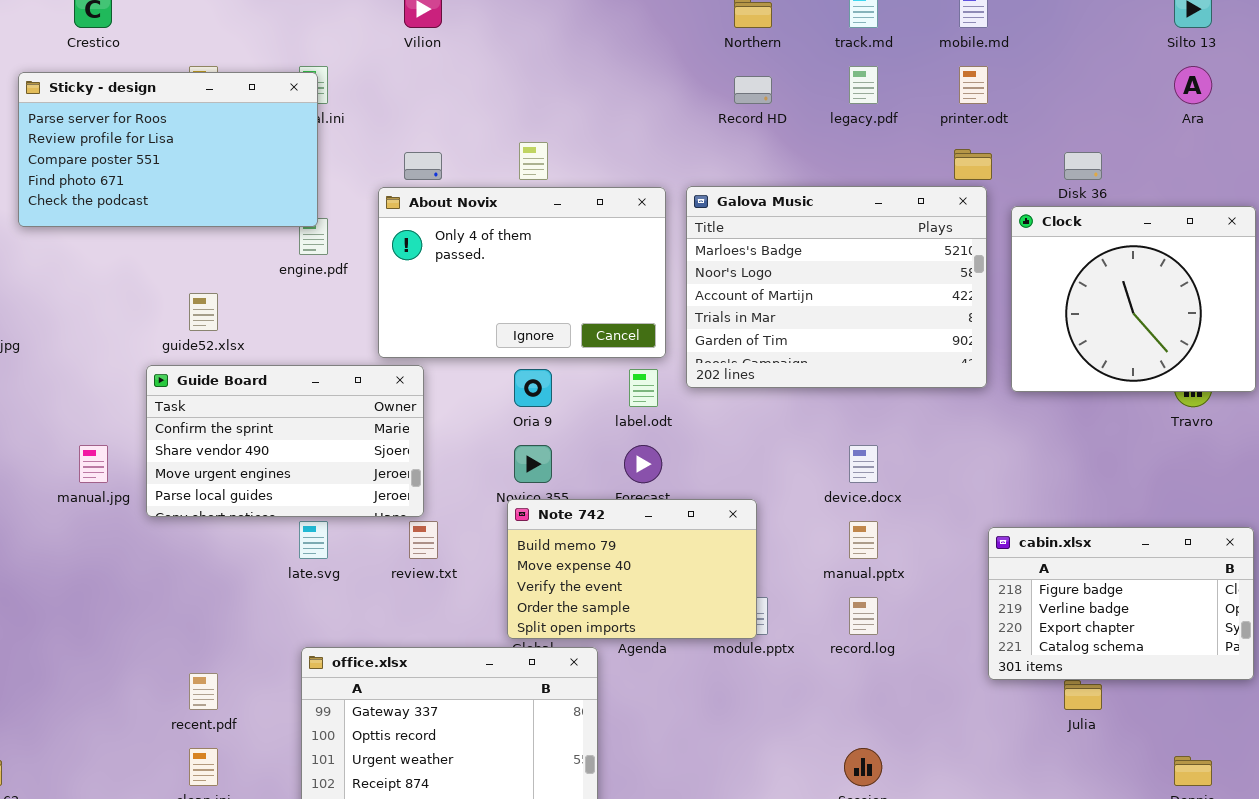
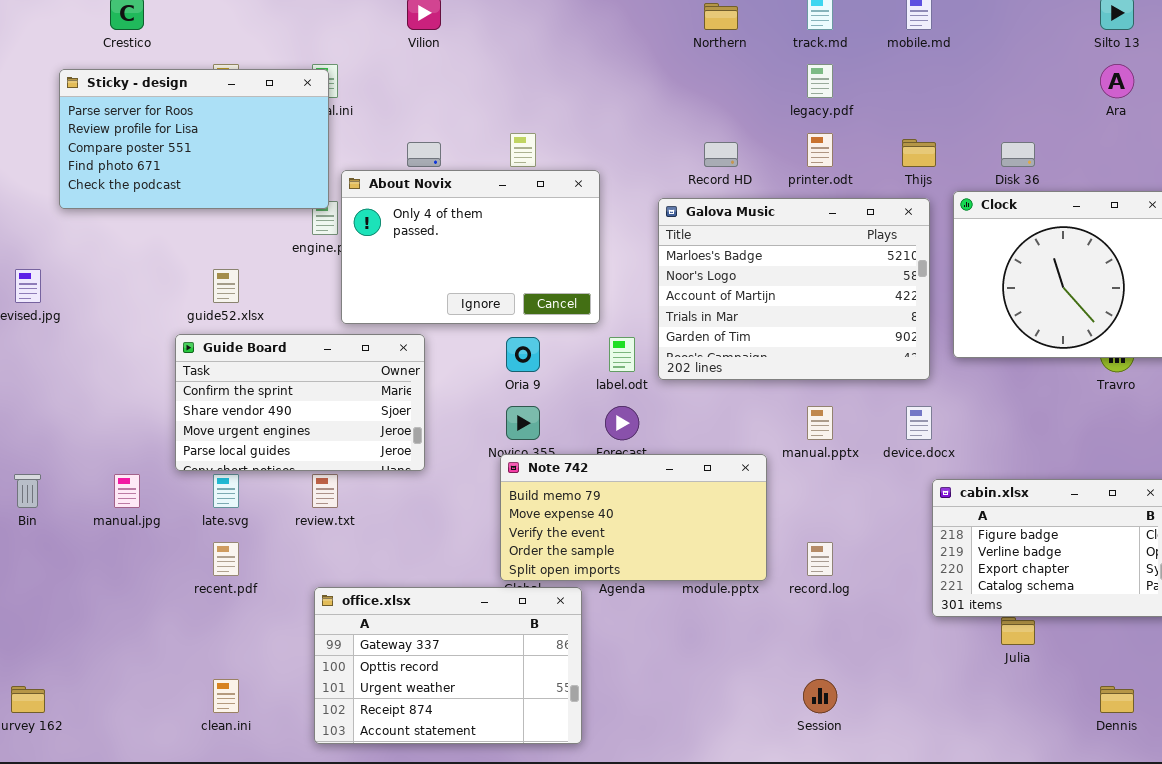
printer.odt: [959,66,988,104] -> [807,133,833,167], moved
Record HD: [734,76,772,104] -> [704,142,738,167], moved
Galova Music: [686,186,987,388] -> [658,198,930,380], moved
About Novix: [378,187,666,358] -> [341,170,600,324], moved
manual.jpg: [79,445,108,483] -> [114,474,140,508], moved
device.docx: [849,445,878,483] -> [906,406,932,440], moved
Note 742: [507,499,757,639] -> [500,454,767,581], resized
late.svg: [299,521,328,559] -> [213,474,239,508], moved
review.txt: [409,521,438,559] -> [312,474,338,508], moved
manual.pptx: [849,521,878,559] -> [807,406,833,440], moved
recent.pdf: [189,673,218,710] -> [213,542,239,576], moved

